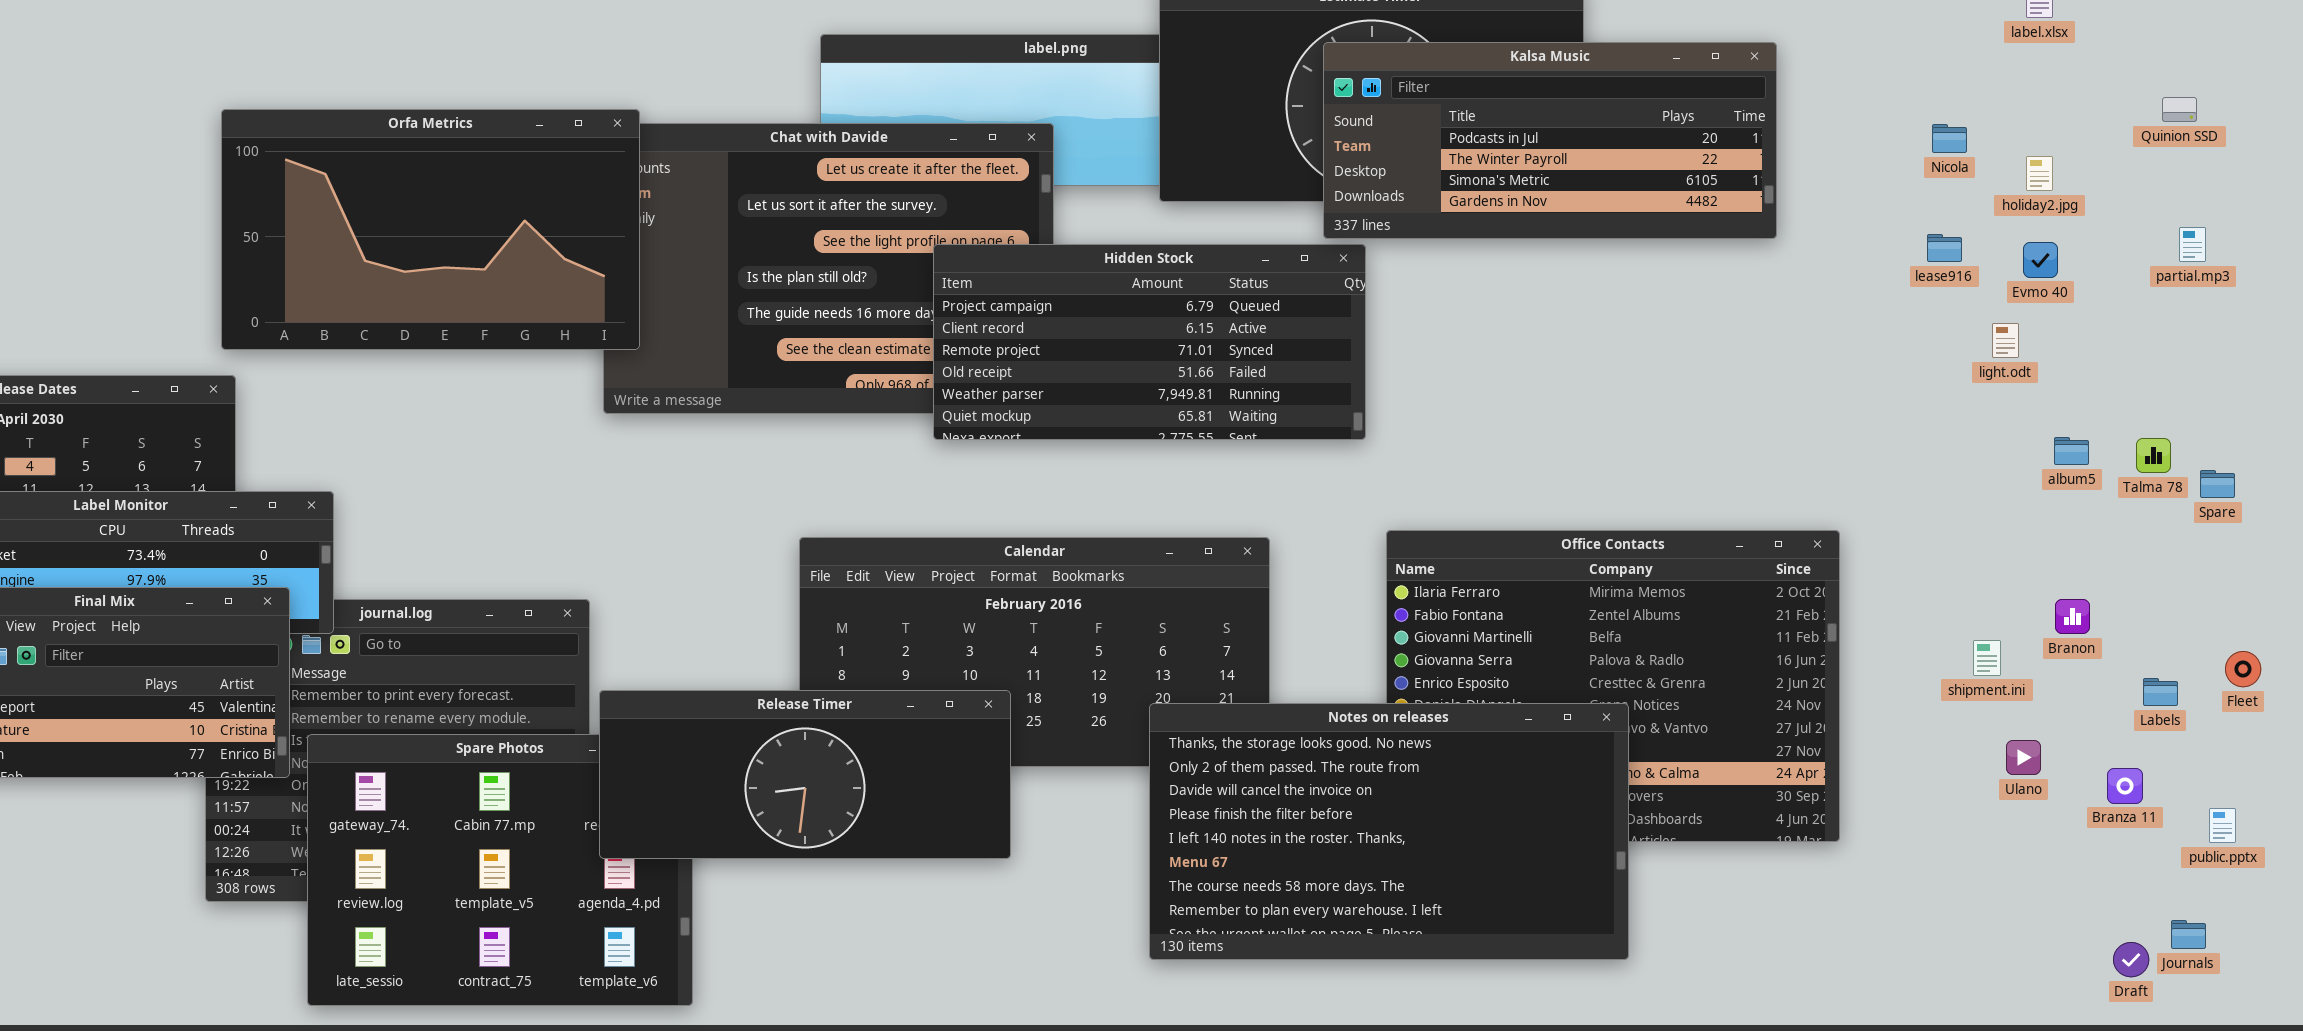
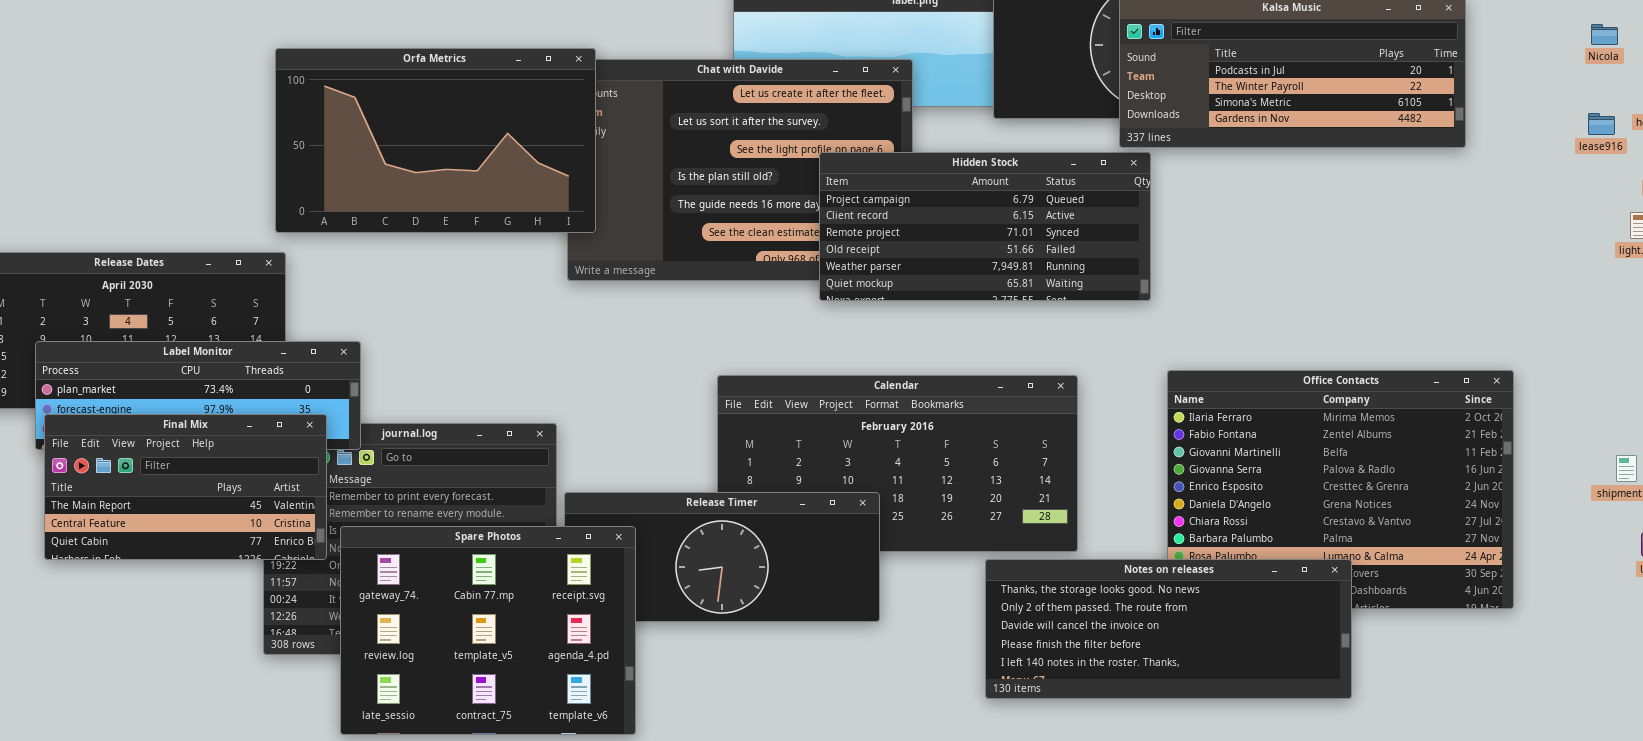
Nicola: [1932,124,1967,153] -> [1591,24,1618,45], moved
lease916: [1927,234,1962,262] -> [1588,113,1615,135], moved
Notes on releases: [1149,703,1629,960] -> [985,559,1352,699], resized
Spare Photos: [307,734,693,1006] -> [340,526,636,735], raised

